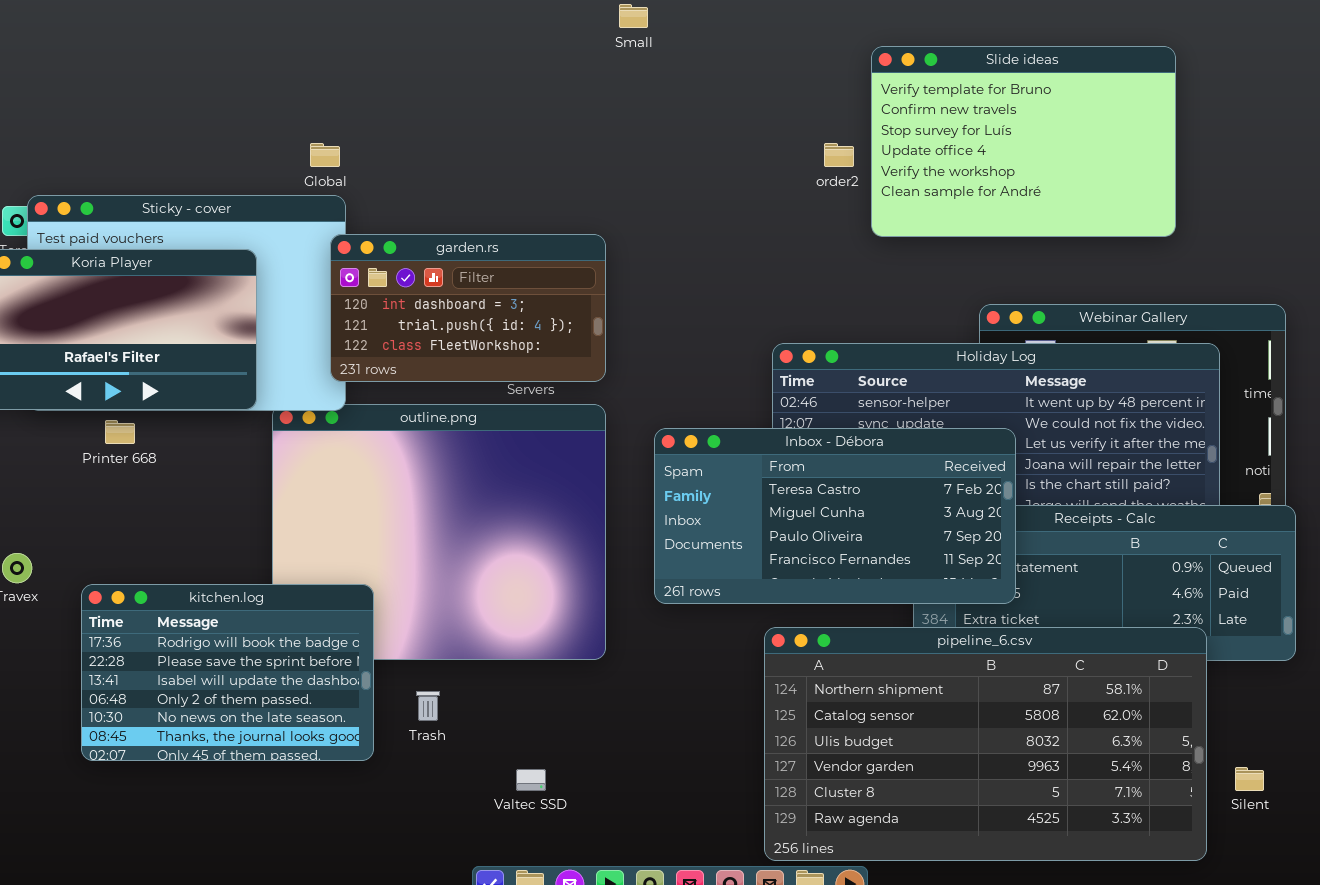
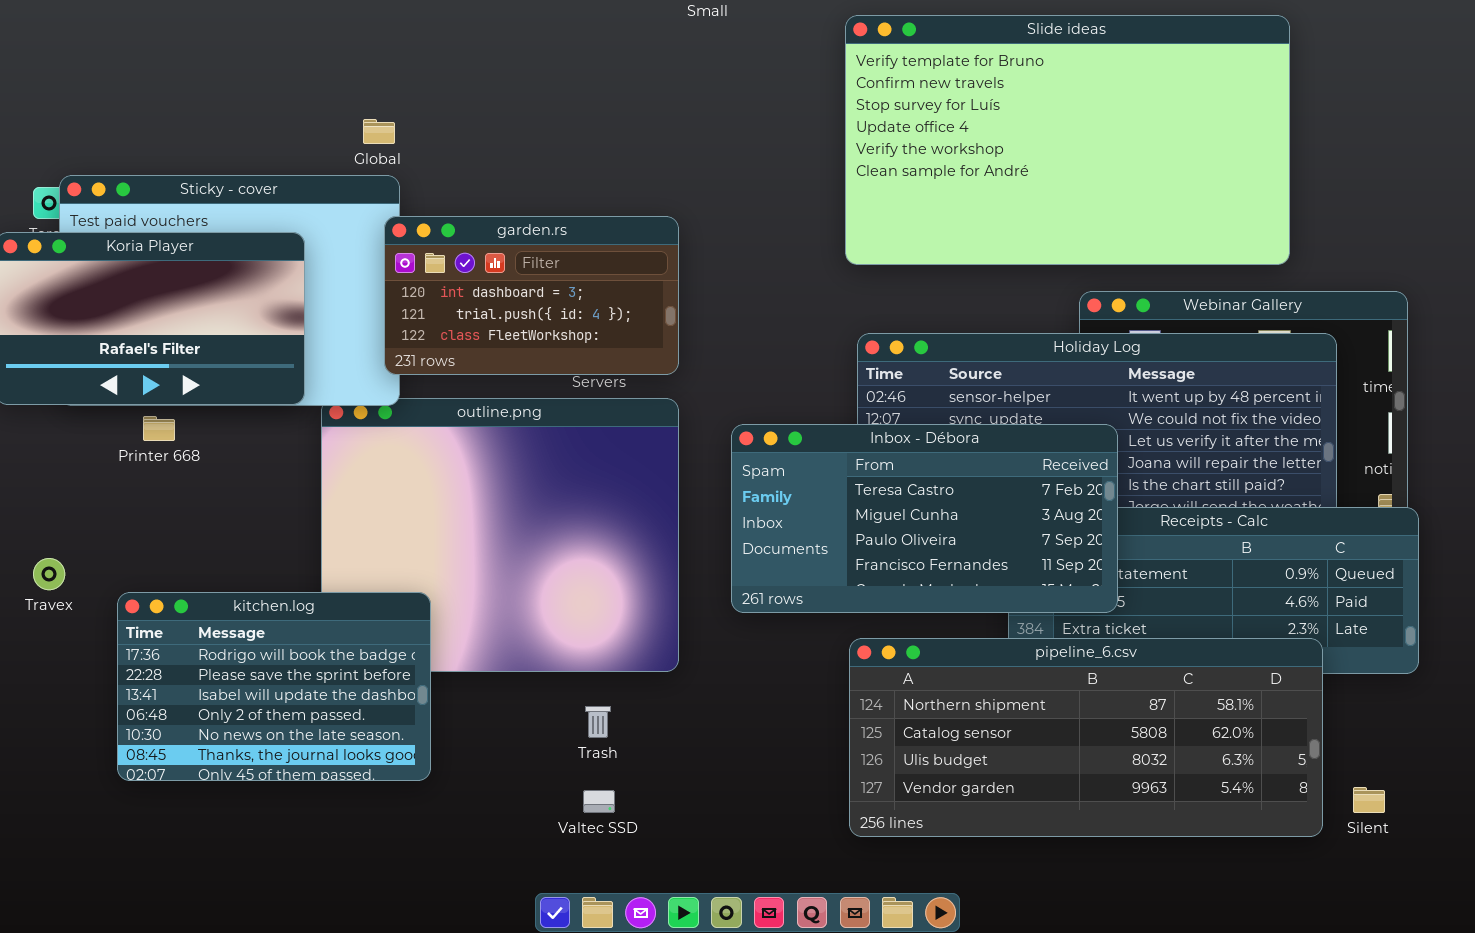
Slide ideas: [871,46,1176,237] -> [845,15,1290,265], resized
pipeline_6.csv: [764,627,1207,861] -> [849,638,1323,837], resized
Trash: [416,691,440,721] -> [585,706,611,738], moved

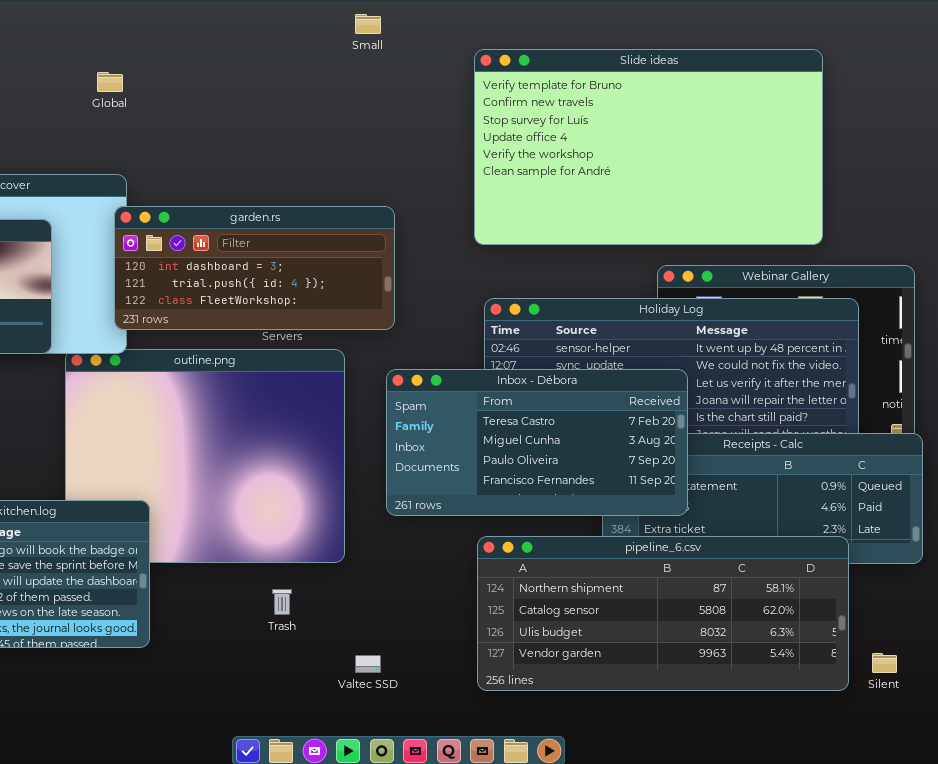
Global: [363,119,395,144] -> [97,72,123,92], moved
garden.rs: [384,216,679,375] -> [114,206,395,330], resized
Valtec SSD: [583,790,615,813] -> [355,655,381,673], moved

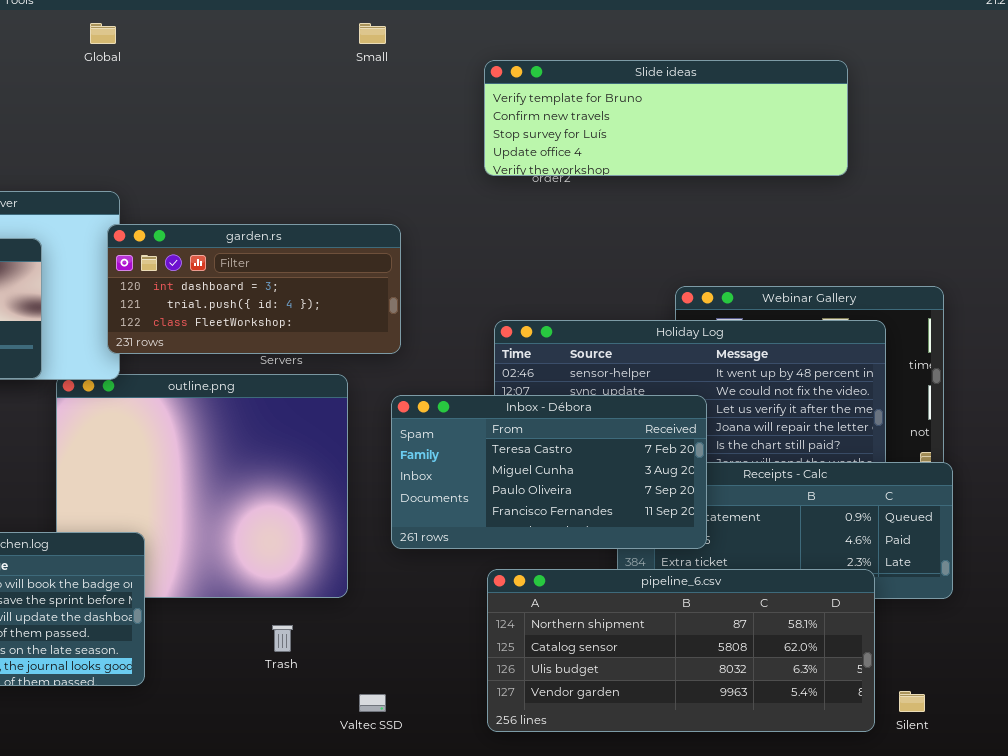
Slide ideas: [474,49,823,245] -> [484,60,848,176], resized
Global: [97,72,123,92] -> [90,23,116,44], moved

